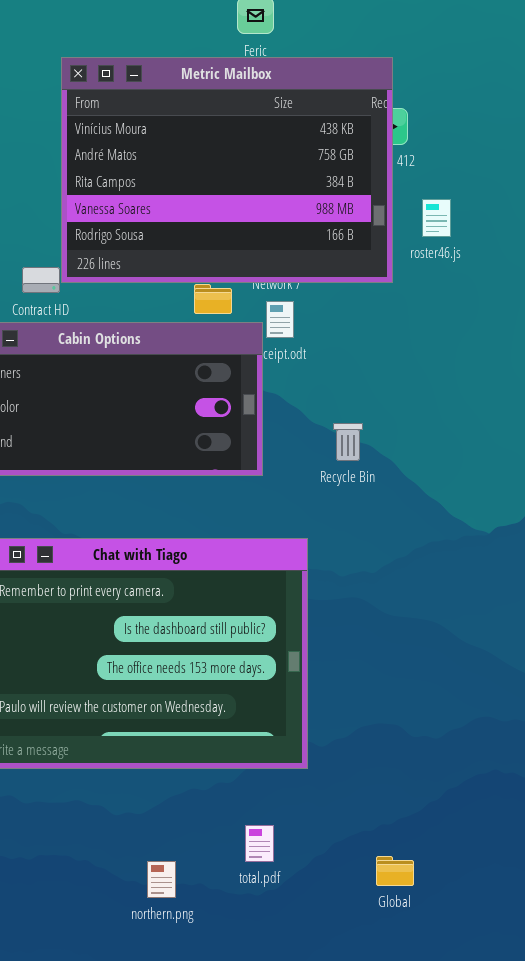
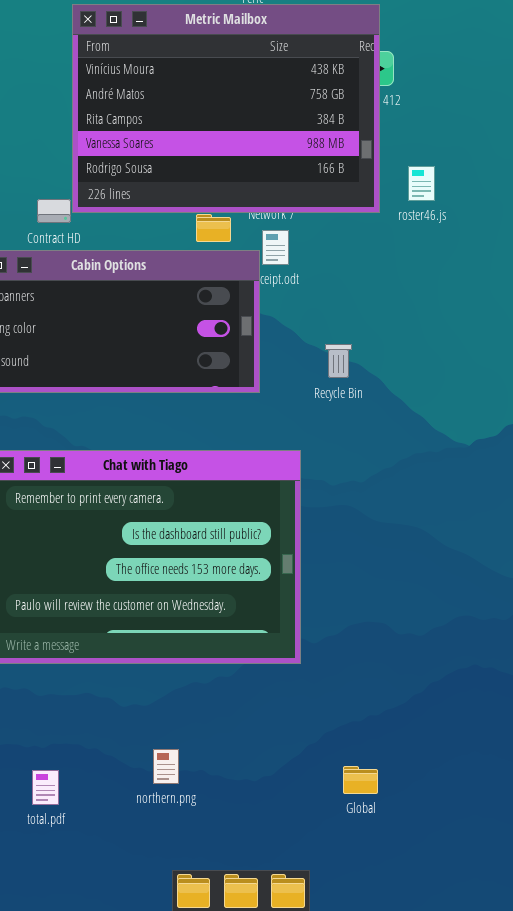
roster46.js: [422,199,451,237] -> [408,166,435,201], moved
total.pdf: [245,825,274,862] -> [32,770,59,805], moved
Global: [376,856,414,886] -> [343,766,378,794], moved

